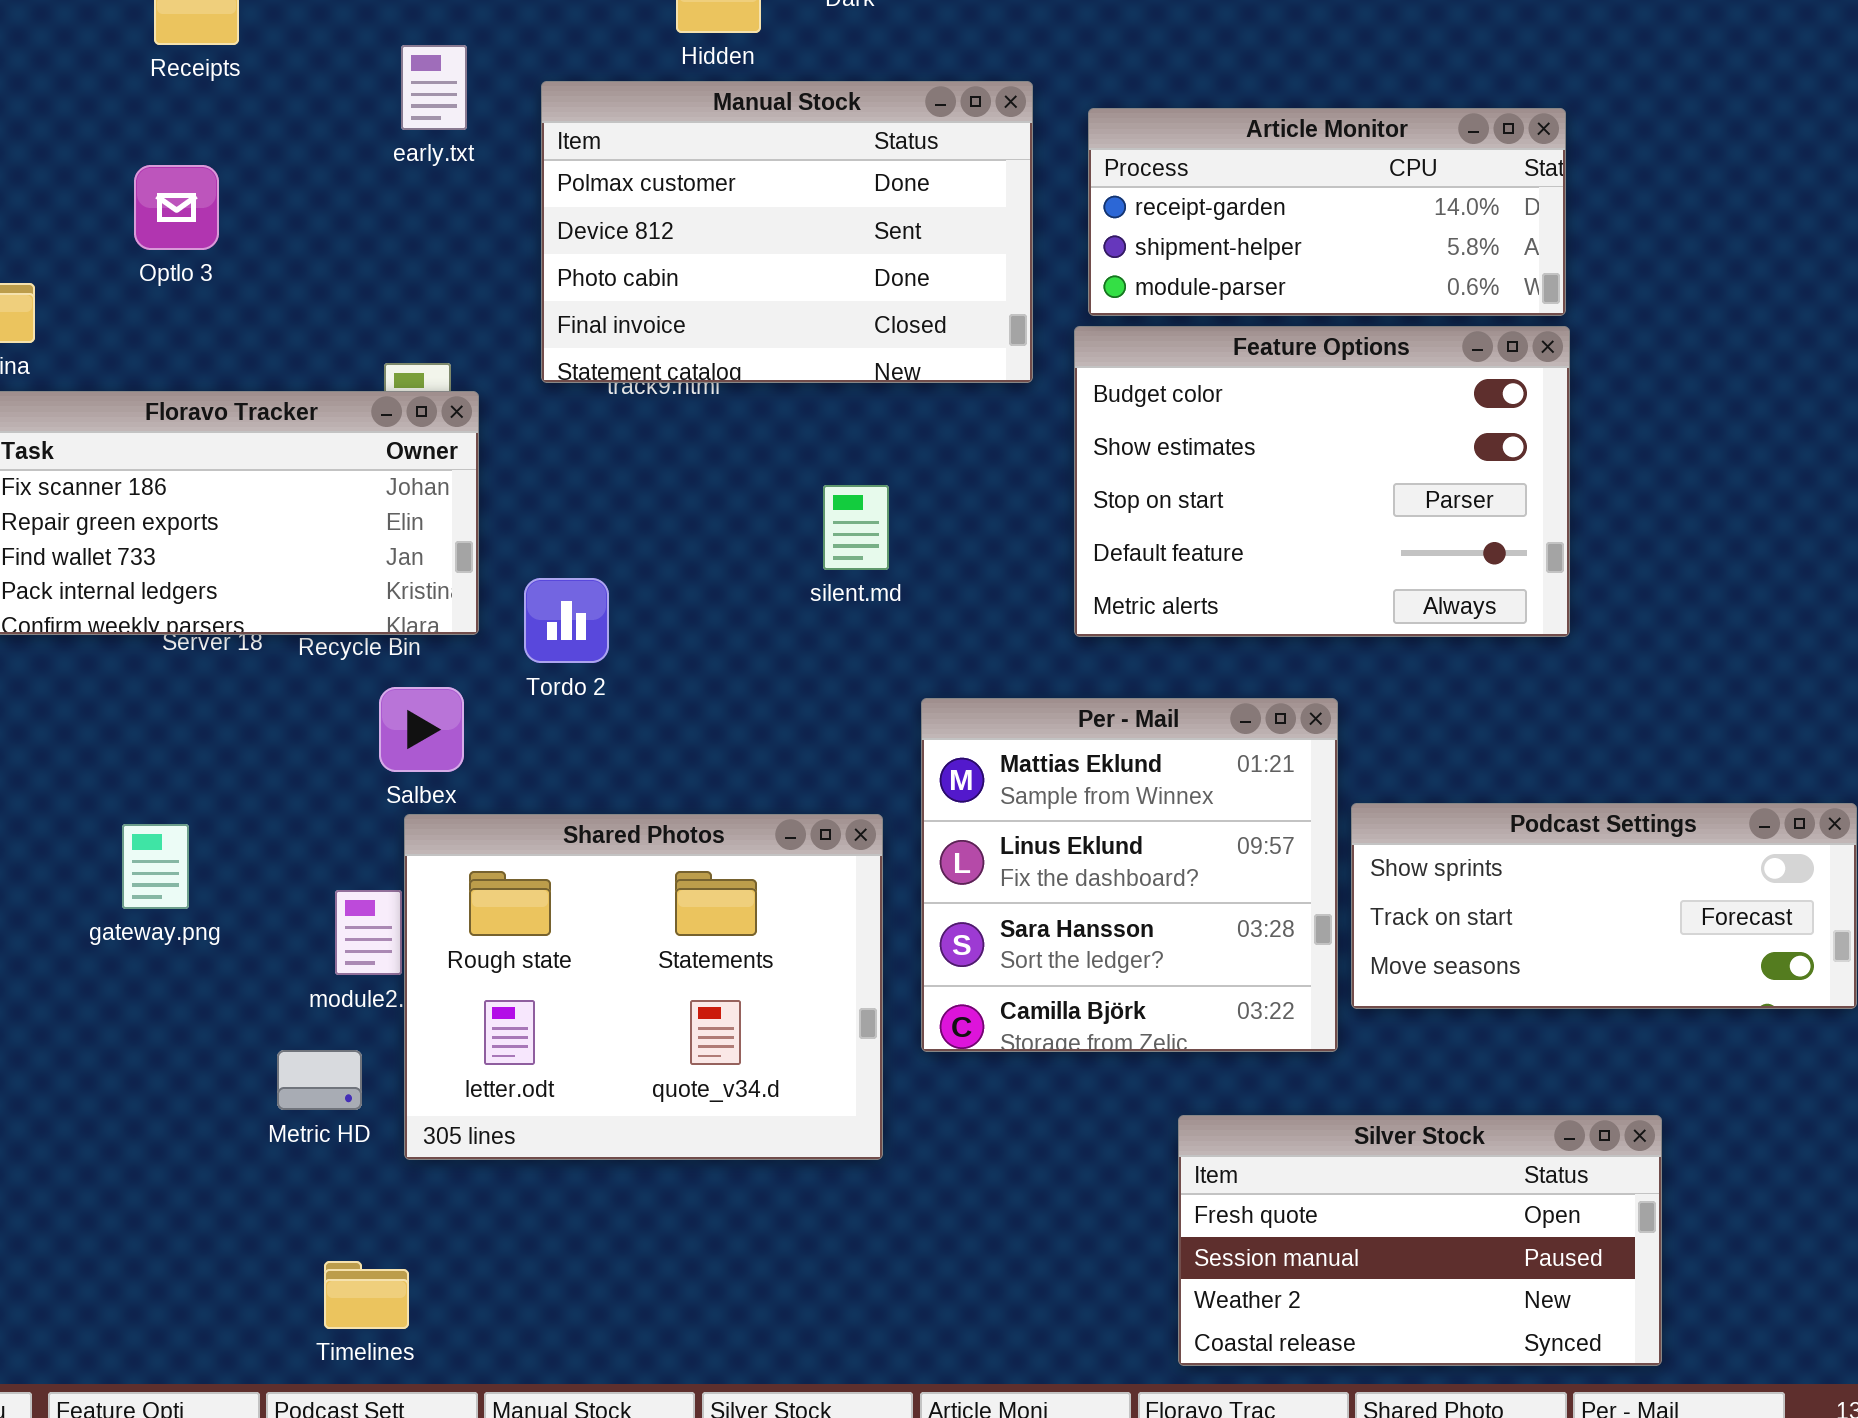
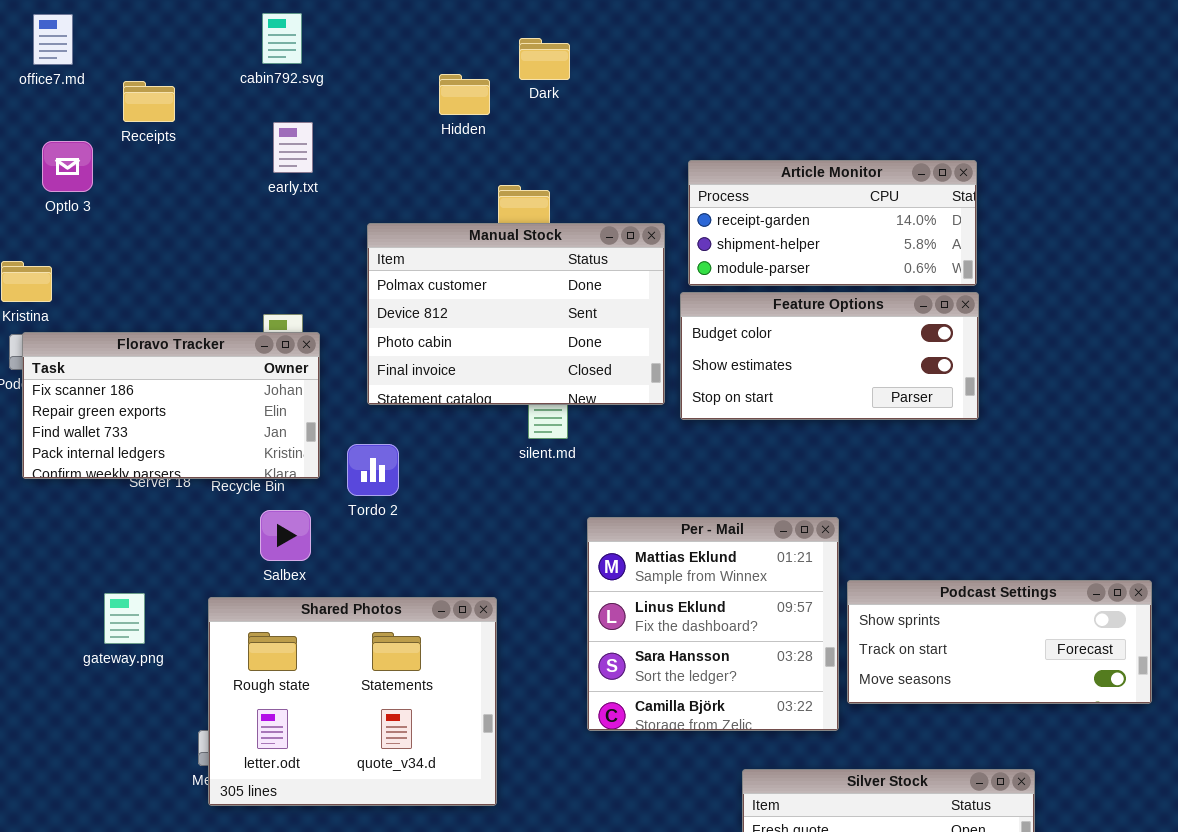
Manual Stock: [541,81,1033,383] -> [367,223,665,405], moved
Optlo 3: [134,165,219,250] -> [42,141,93,192], moved
Feature Options: [1074,326,1570,637] -> [680,292,979,420], resized
Shared Photos: [404,814,883,1160] -> [208,597,497,806], moved

